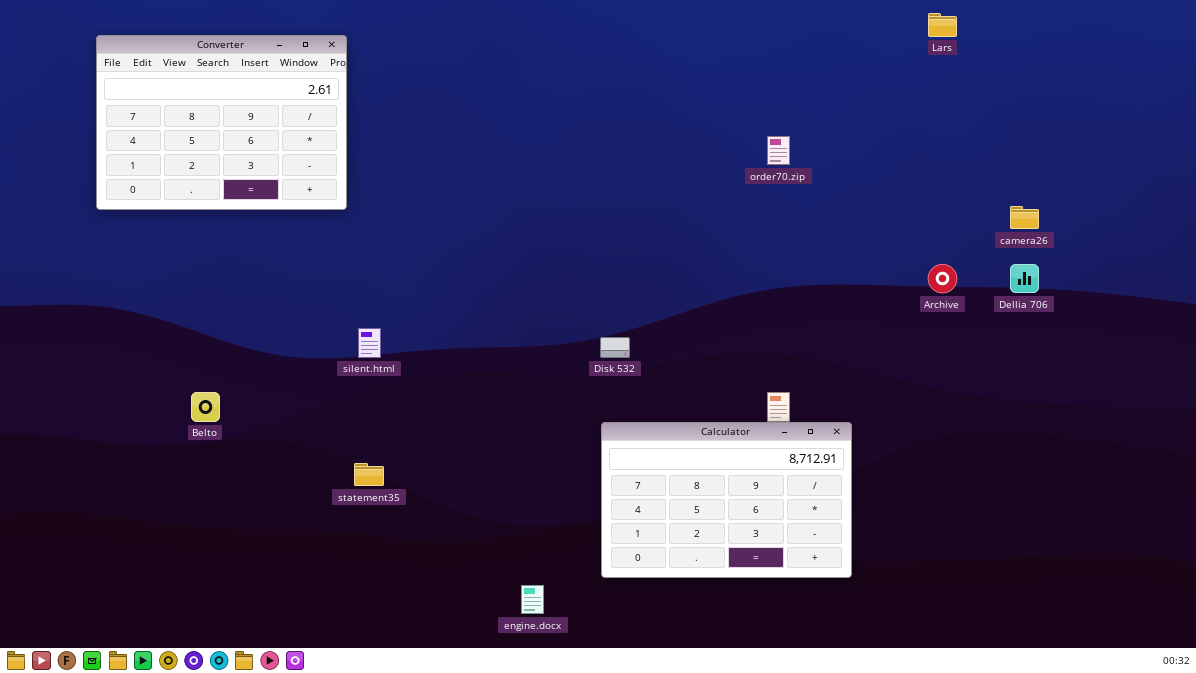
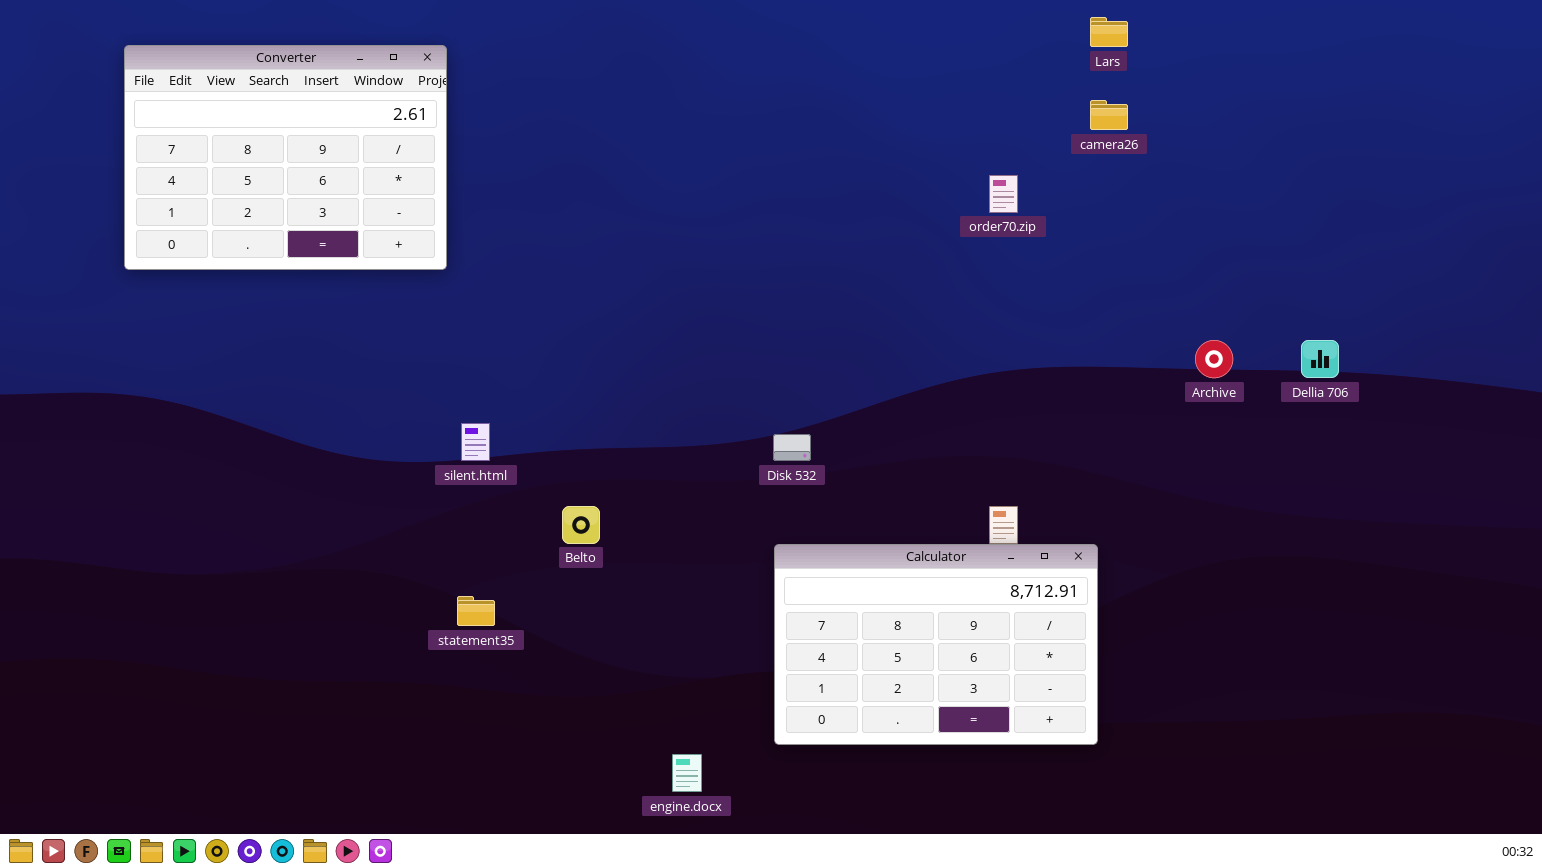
Lars: [928,13,957,37] -> [1090,17,1128,47], moved
camera26: [1010,206,1039,229] -> [1090,100,1128,130], moved
Belto: [191,392,220,422] -> [562,506,600,544], moved

